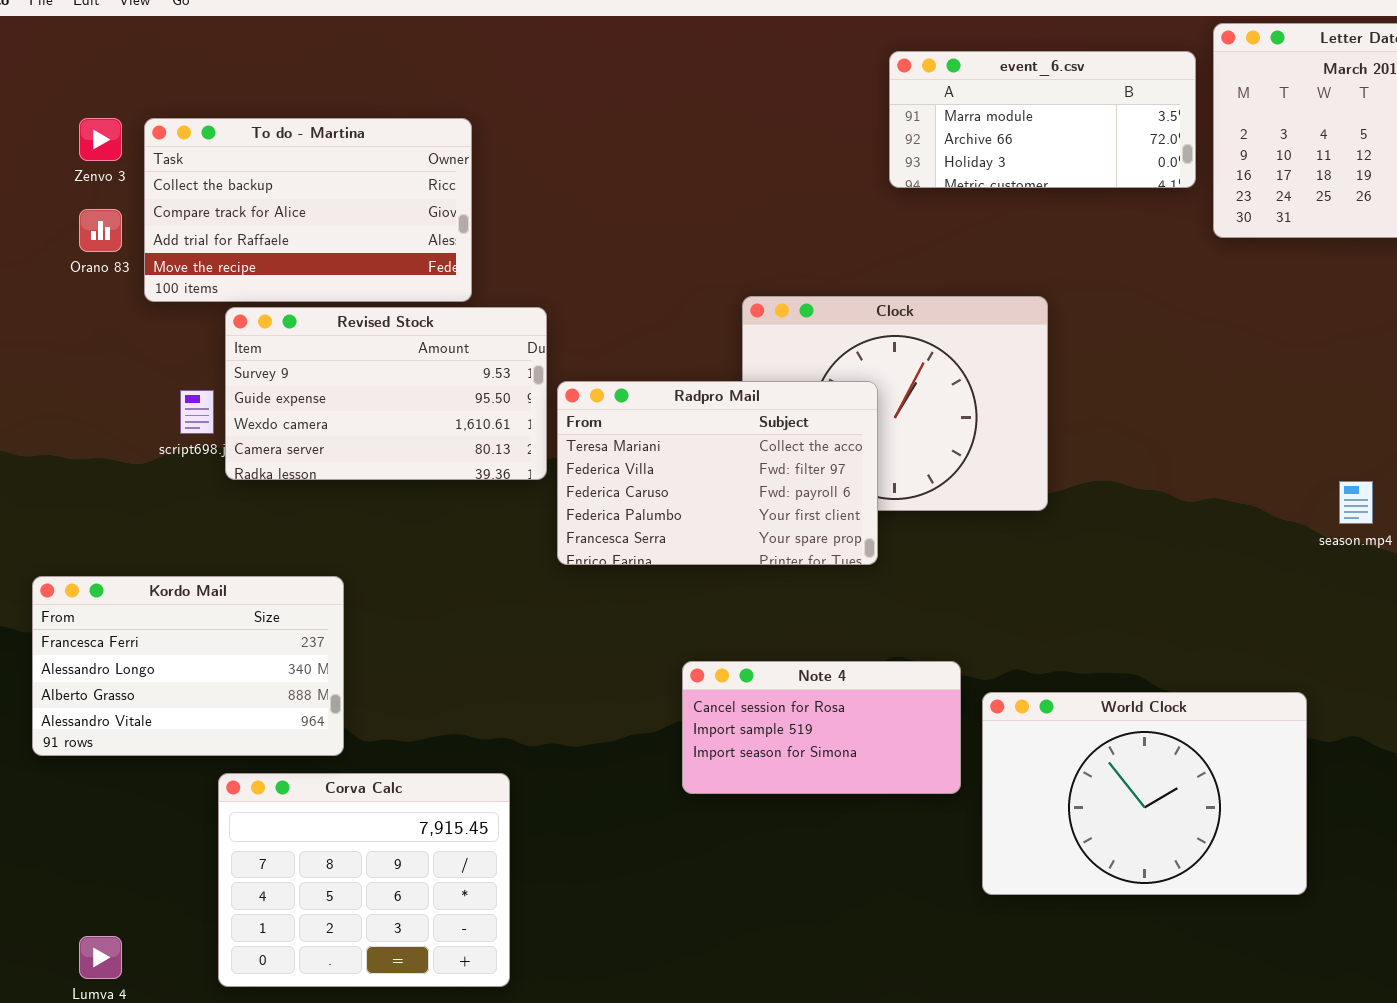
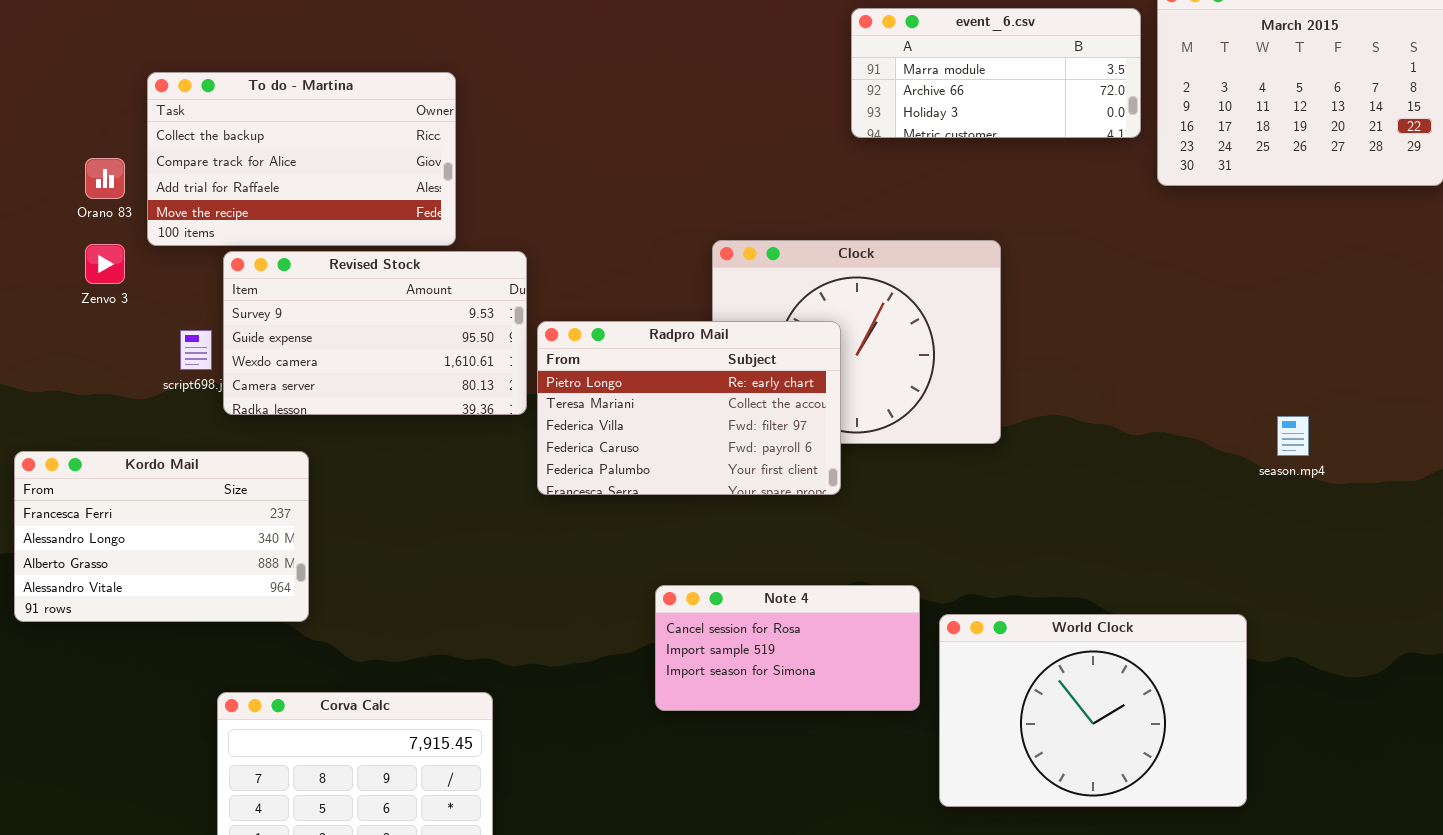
Zenvo 3: [79,118,122,161] -> [85,244,125,284], moved
Radpro Mail: [557,381,878,565] -> [537,321,841,495], scrolled up 1 row
Kordo Mail: [32,576,344,756] -> [14,451,309,622], moved

